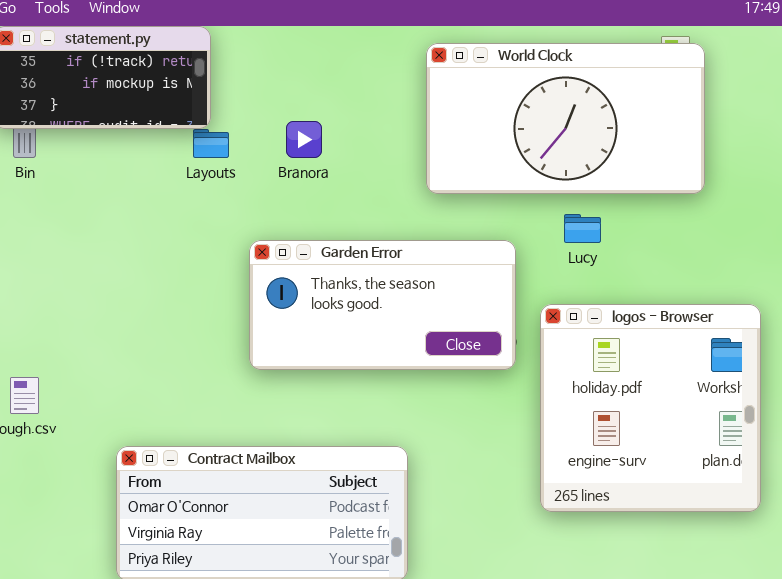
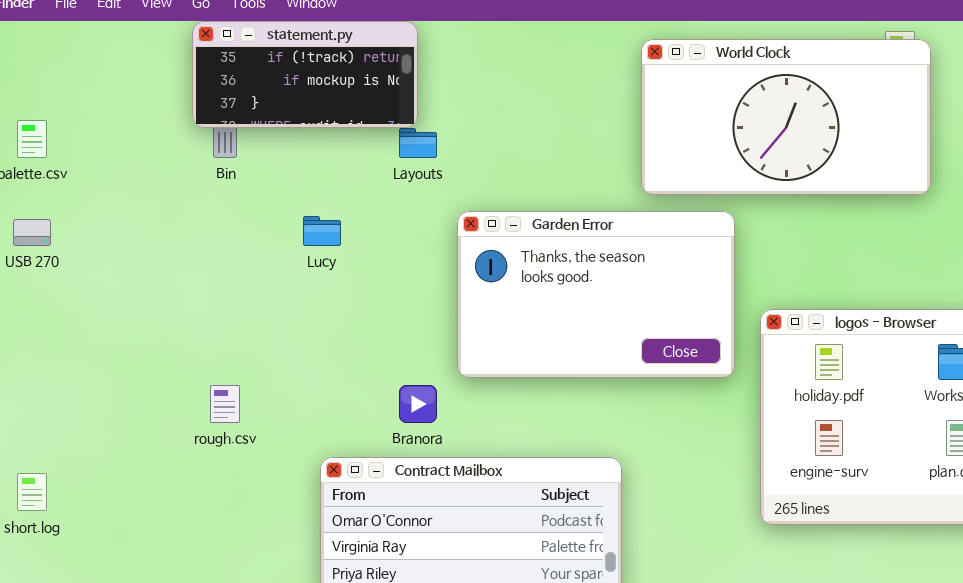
Branora: [286,121,322,158] -> [399,385,437,423], moved
Lucy: [564,214,601,243] -> [303,216,341,246], moved
Garden Error: [249,240,516,370] -> [457,211,735,378], resized

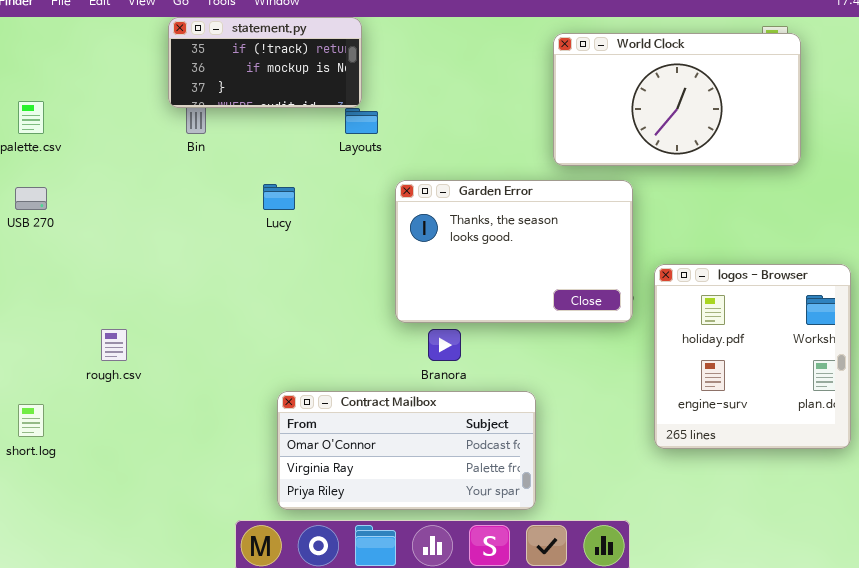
rough.csv: [210,385,240,423] -> [101,329,127,361], moved
Branora: [399,385,437,423] -> [428,329,461,361], moved

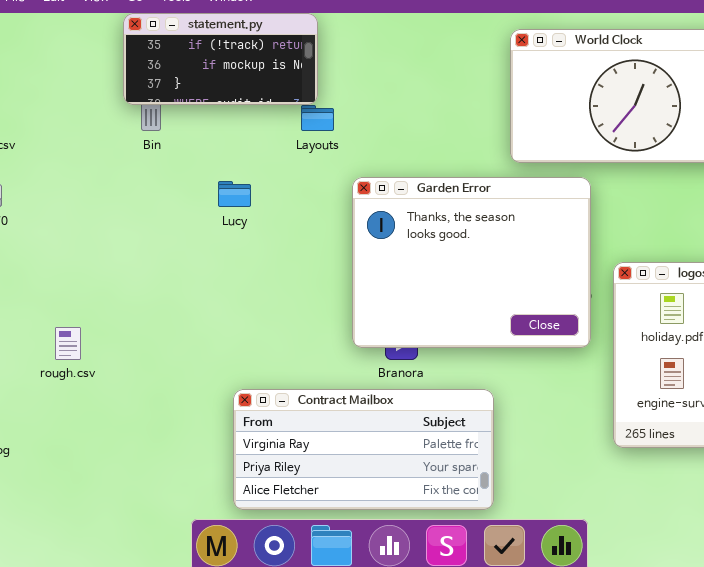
Garden Error: [395,180,633,323] -> [352,177,591,348], resized
Contract Mailbox: [277,391,536,510] -> [233,389,494,510], scrolled down 1 row

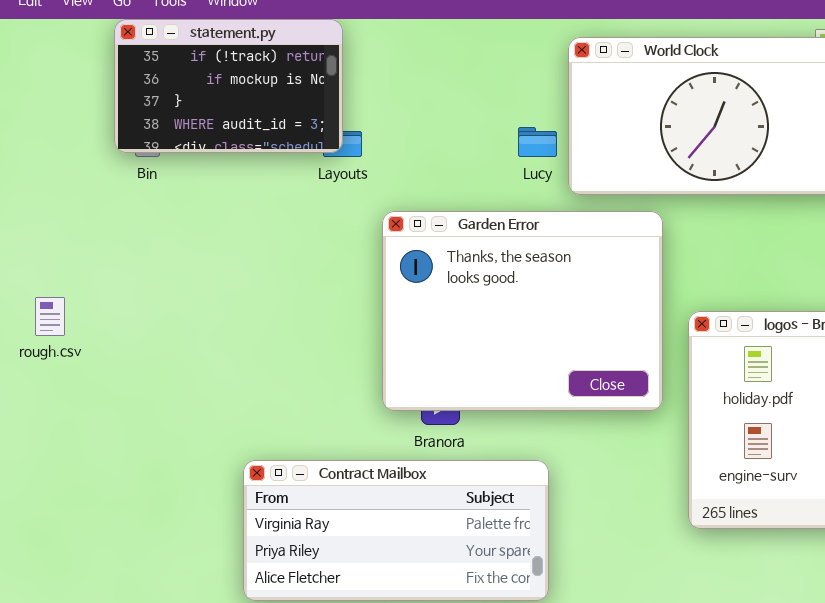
statement.py: [123,13,318,105] -> [114,19,343,153], resized
Lucy: [218,181,251,207] -> [518,127,557,157], moved
rough.csv: [55,327,81,360] -> [35,297,65,336], moved

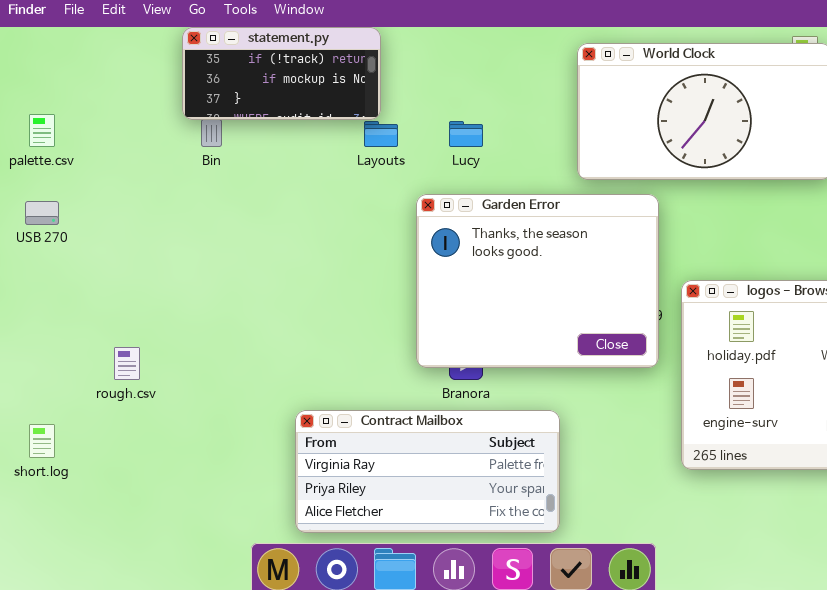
statement.py: [114,19,343,153] -> [182,27,381,120], resized
Lucy: [518,127,557,157] -> [449,121,483,147], moved
rough.csv: [35,297,65,336] -> [114,347,140,380], moved

